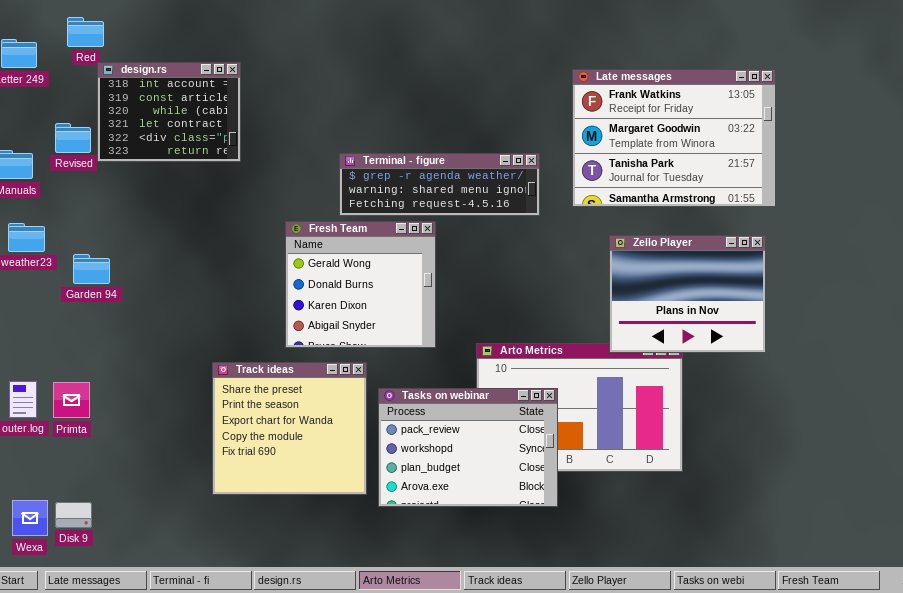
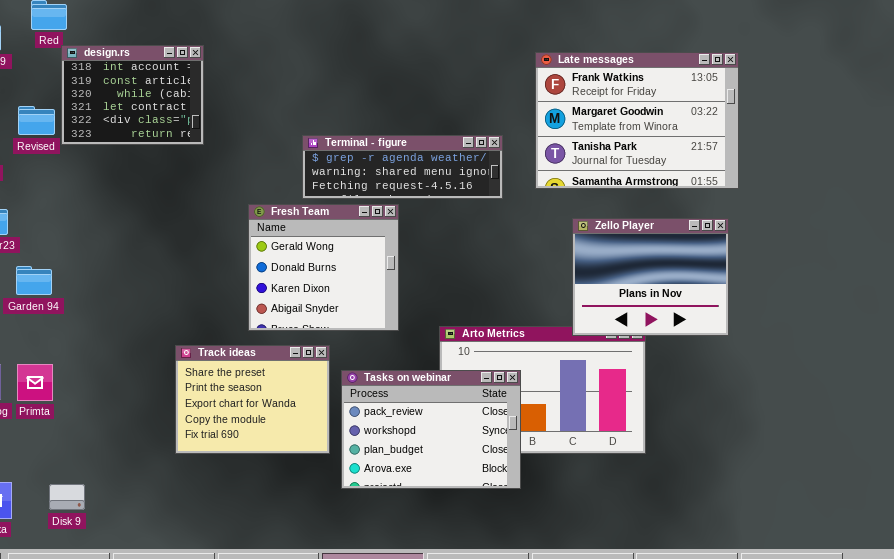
Garden 94: [73,254,110,284] -> [16,266,52,295], moved
Track ideas: [212,362,367,495] -> [175,345,330,454], resized
Disk 9: [55,502,92,528] -> [49,484,85,510], moved

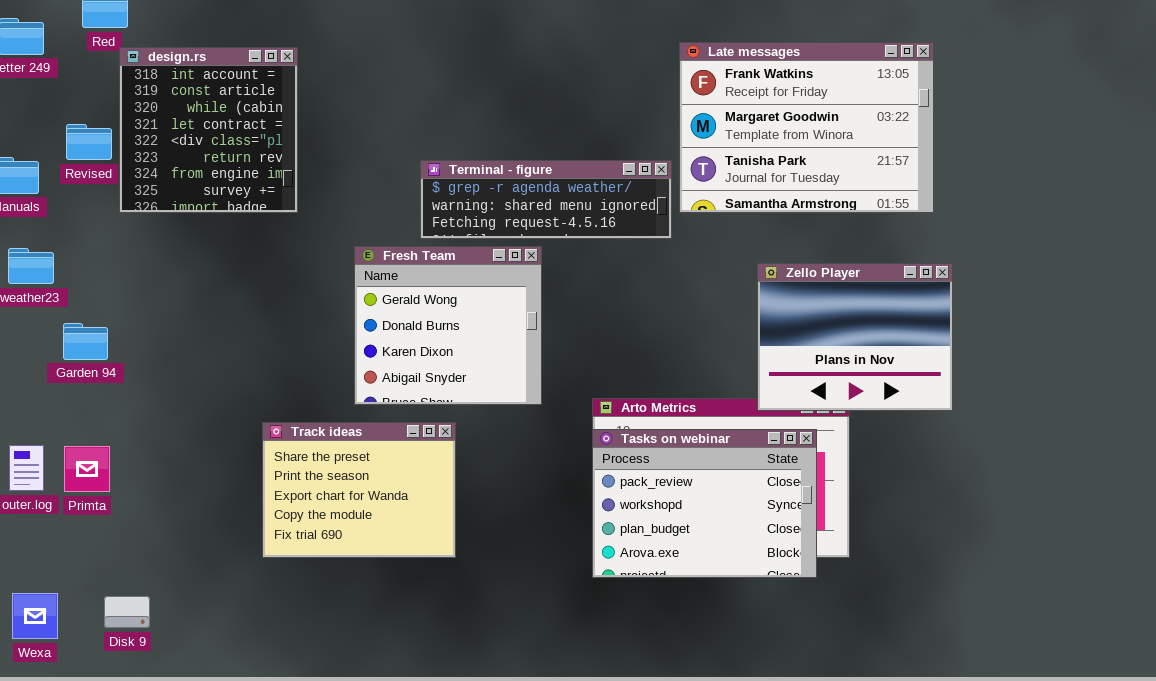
design.rs: [61,45,204,145] -> [119,47,298,213], resized
Late messages: [535,52,739,189] -> [679,42,934,213], moved
Tasks on webinar: [341,370,521,489] -> [592,429,817,578], moved

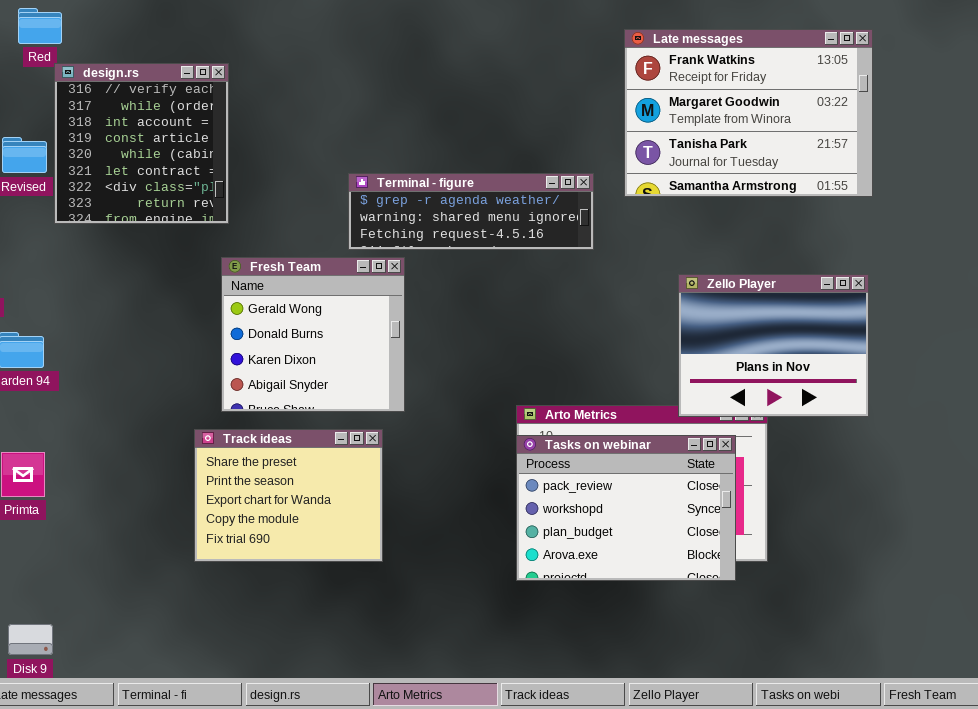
Late messages: [679,42,934,213] -> [624,29,873,197], moved
design.rs: [119,47,298,213] -> [54,63,229,224], scrolled up 2 rows
Fresh Team: [354,246,542,405] -> [221,257,405,412], moved
Disk 9: [104,596,150,628] -> [8,624,53,655], moved

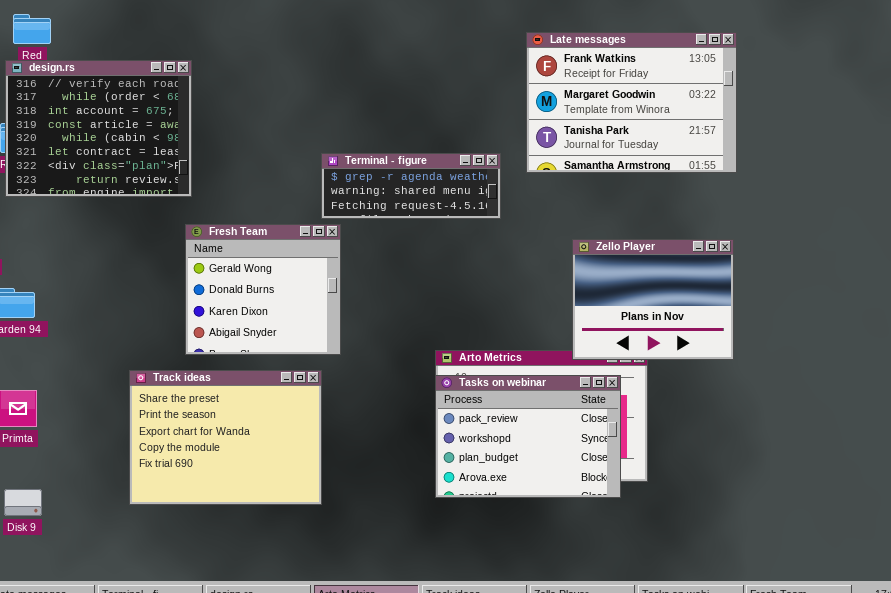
design.rs: [54,63,229,224] -> [5,60,192,197], resized
Terminal - figure: [348,173,594,250] -> [321,153,501,219], resized
Track ideas: [194,429,383,562] -> [129,370,322,505], resized
Disk 9: [8,624,53,655] -> [4,489,42,516], moved

